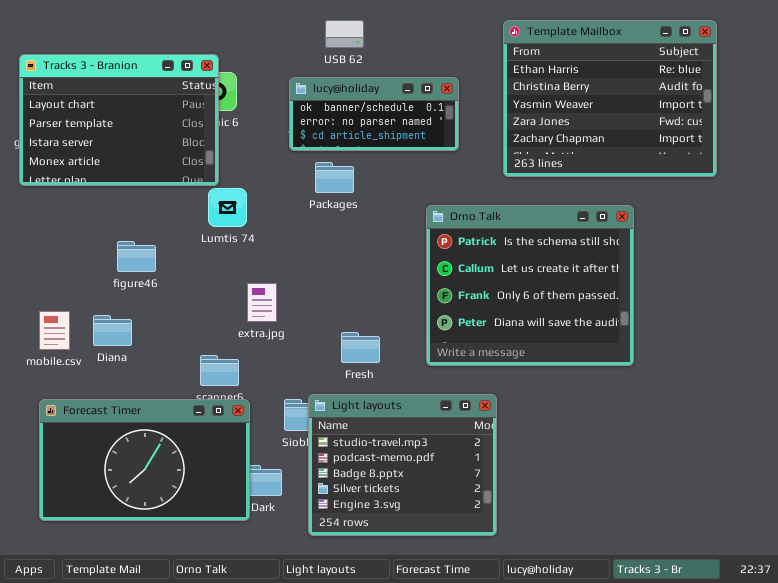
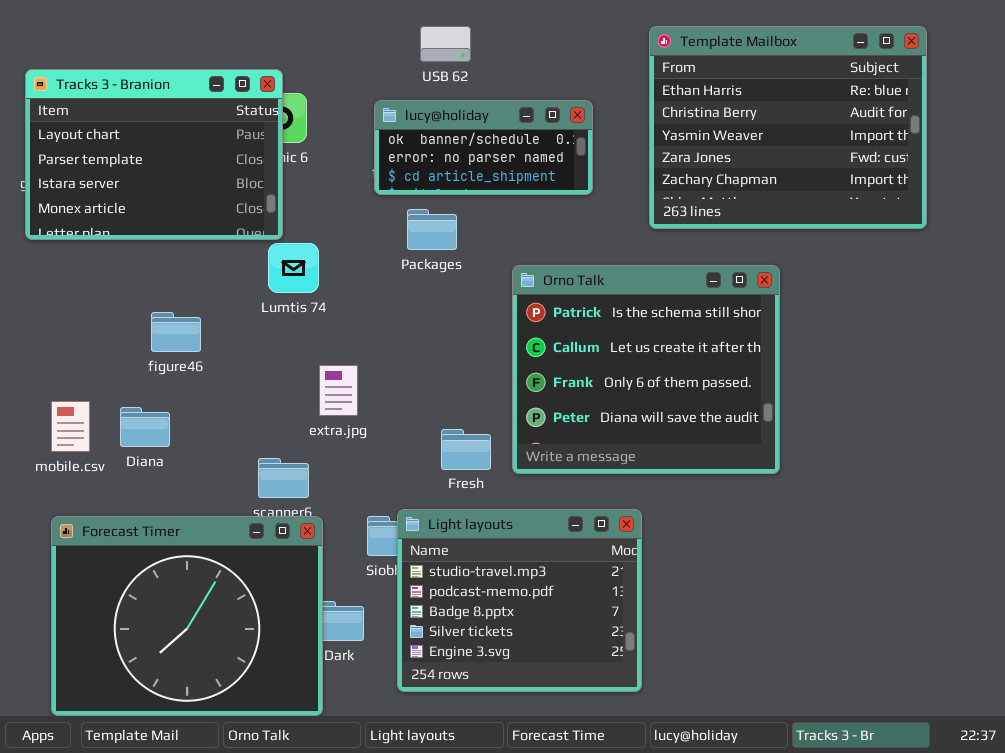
Orno Talk: [426,205,634,366] -> [512,265,780,474], moved
Forecast Timer: [39,399,250,521] -> [51,516,323,716], resized

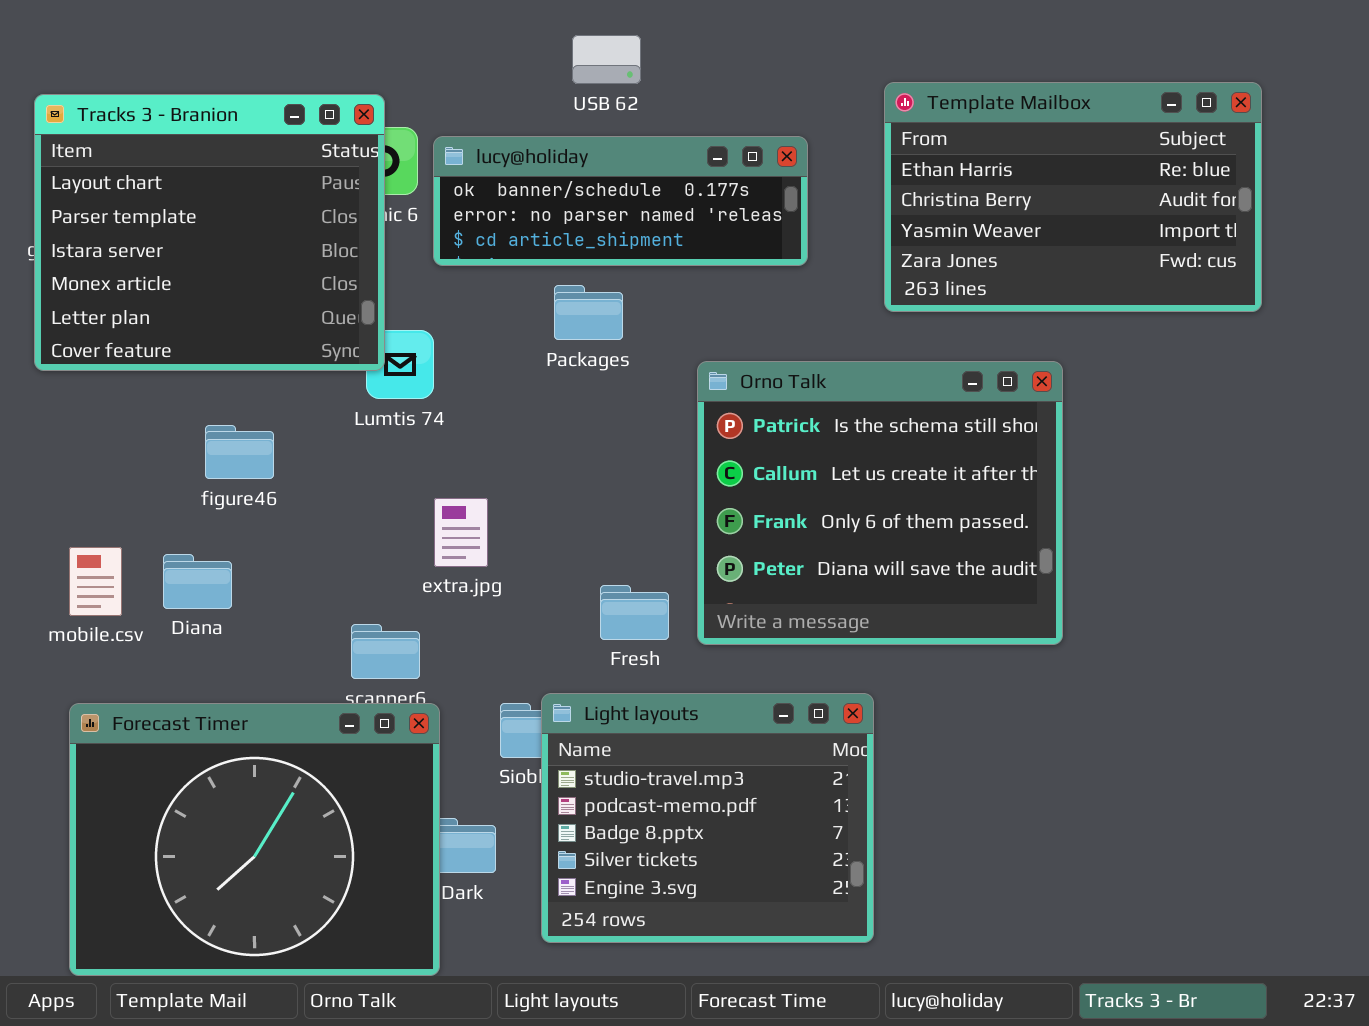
Template Mailbox: [649,26,927,229] -> [884,82,1262,312], resized
Tracks 3 - Branion: [25,69,283,240] -> [34,94,385,371], resized
lucy@holiday: [374,100,593,195] -> [433,136,808,266], resized

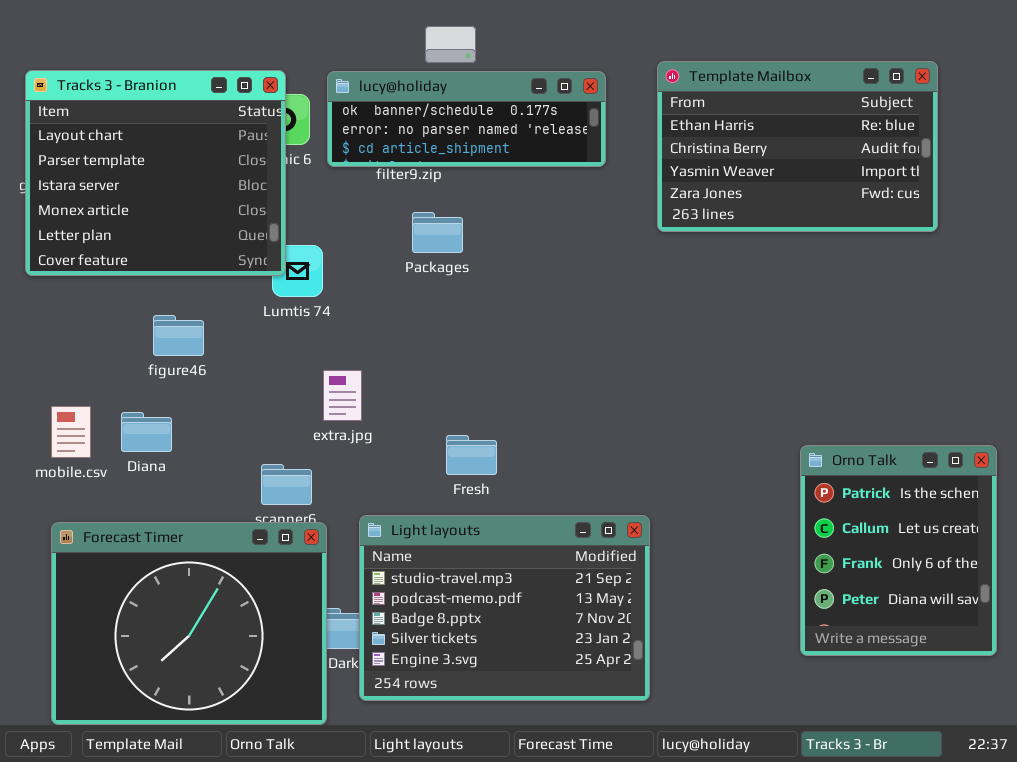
lucy@holiday: [433,136,808,266] -> [327,71,606,167], moved
Orno Talk: [697,361,1063,645] -> [800,445,997,656], moved, resized
Light layouts: [541,693,874,943] -> [359,515,650,701], resized

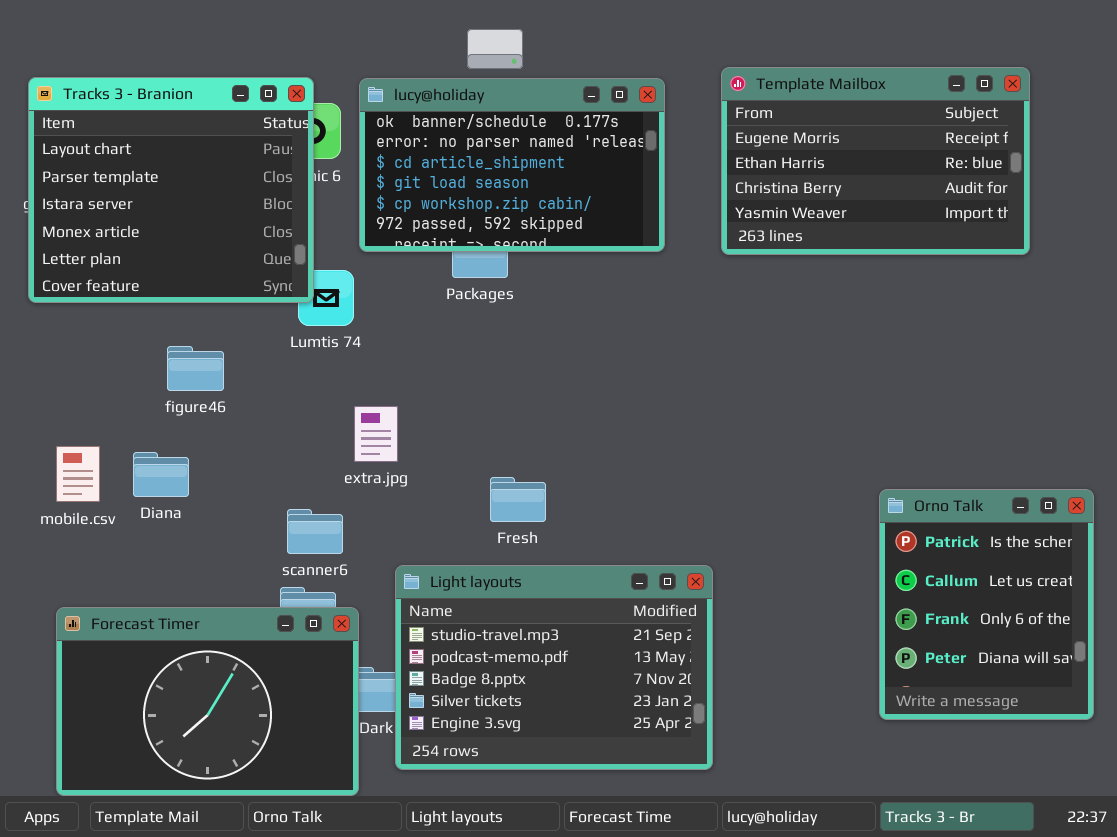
Template Mailbox: [657,61,938,232] -> [721,67,1030,255], scrolled up 1 row
lucy@holiday: [327,71,606,167] -> [359,78,665,252], resized
Forecast Timer: [51,522,327,725] -> [56,607,359,796], resized

